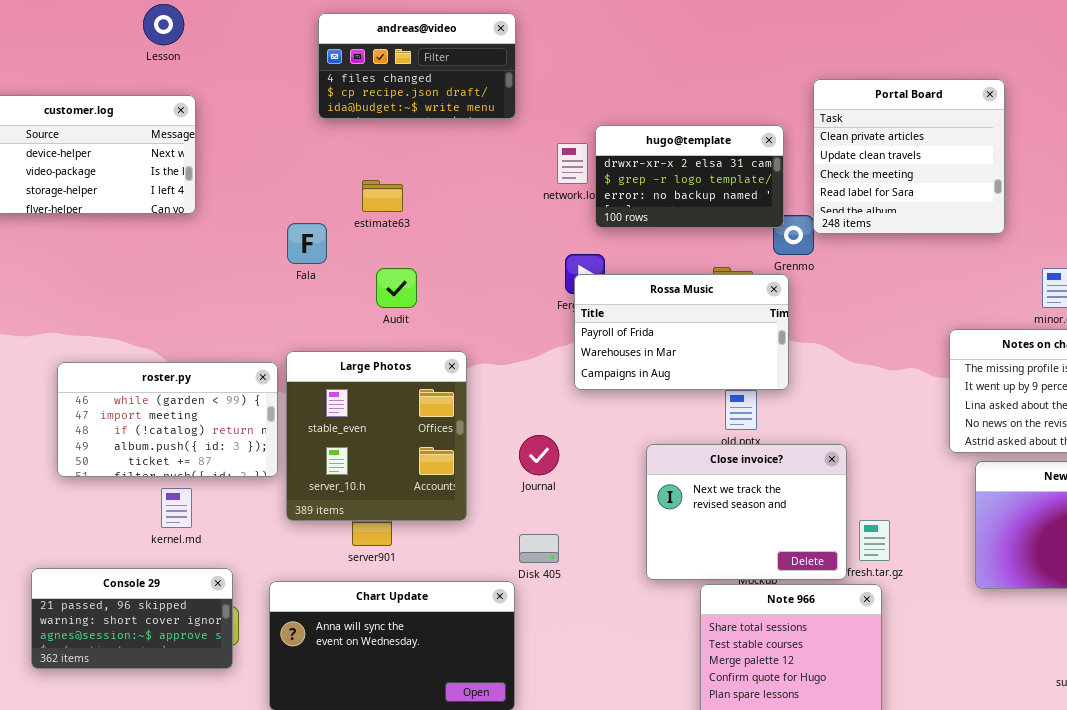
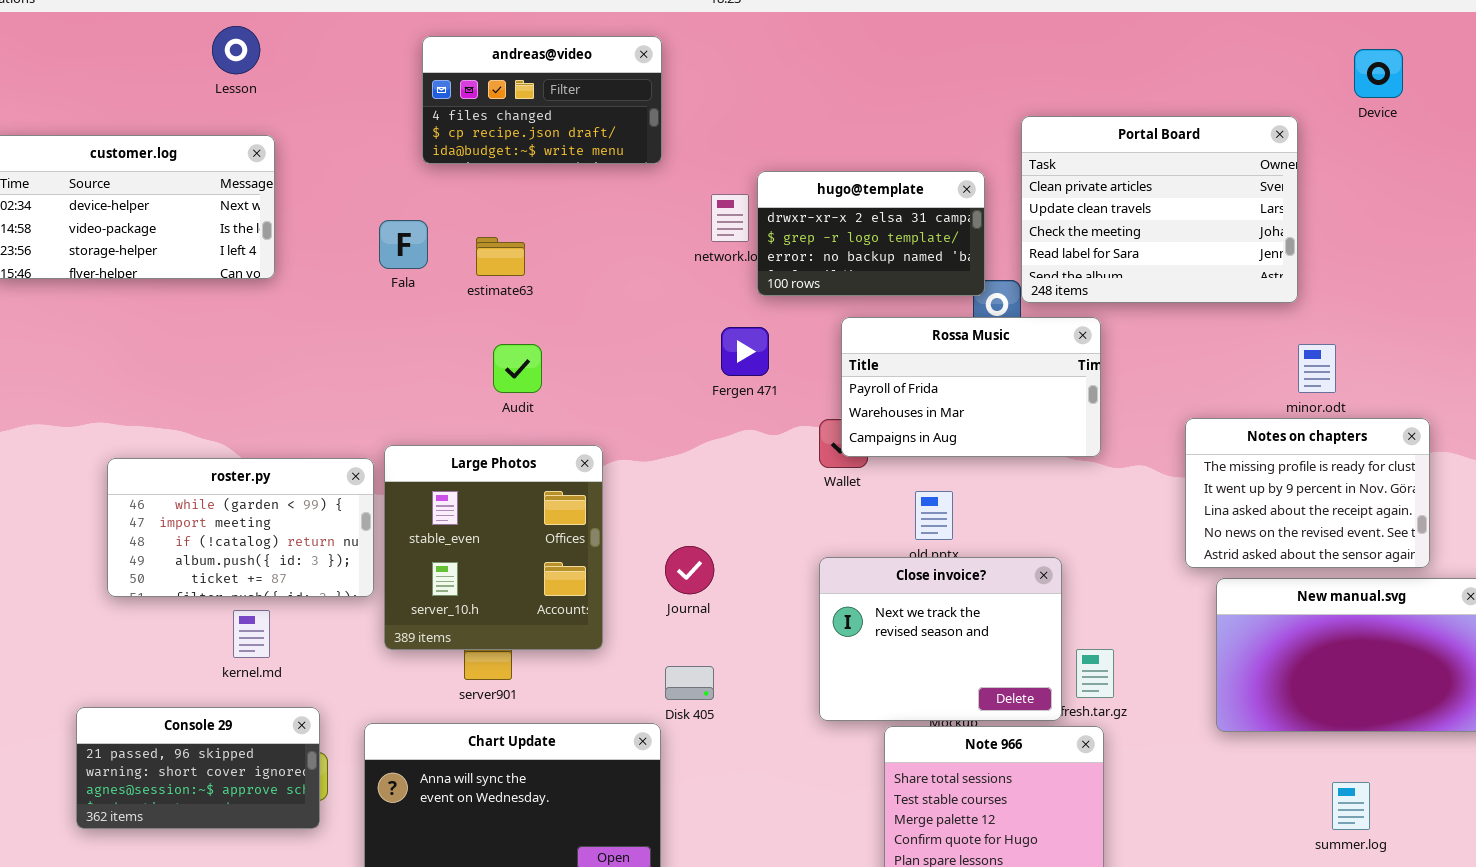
Portal Board: [813,79,1005,234] -> [1021,116,1298,303], resized
Fala: [287,223,327,264] -> [379,220,428,269], moved
Rossa Music: [574,274,789,390] -> [841,317,1101,457], moved

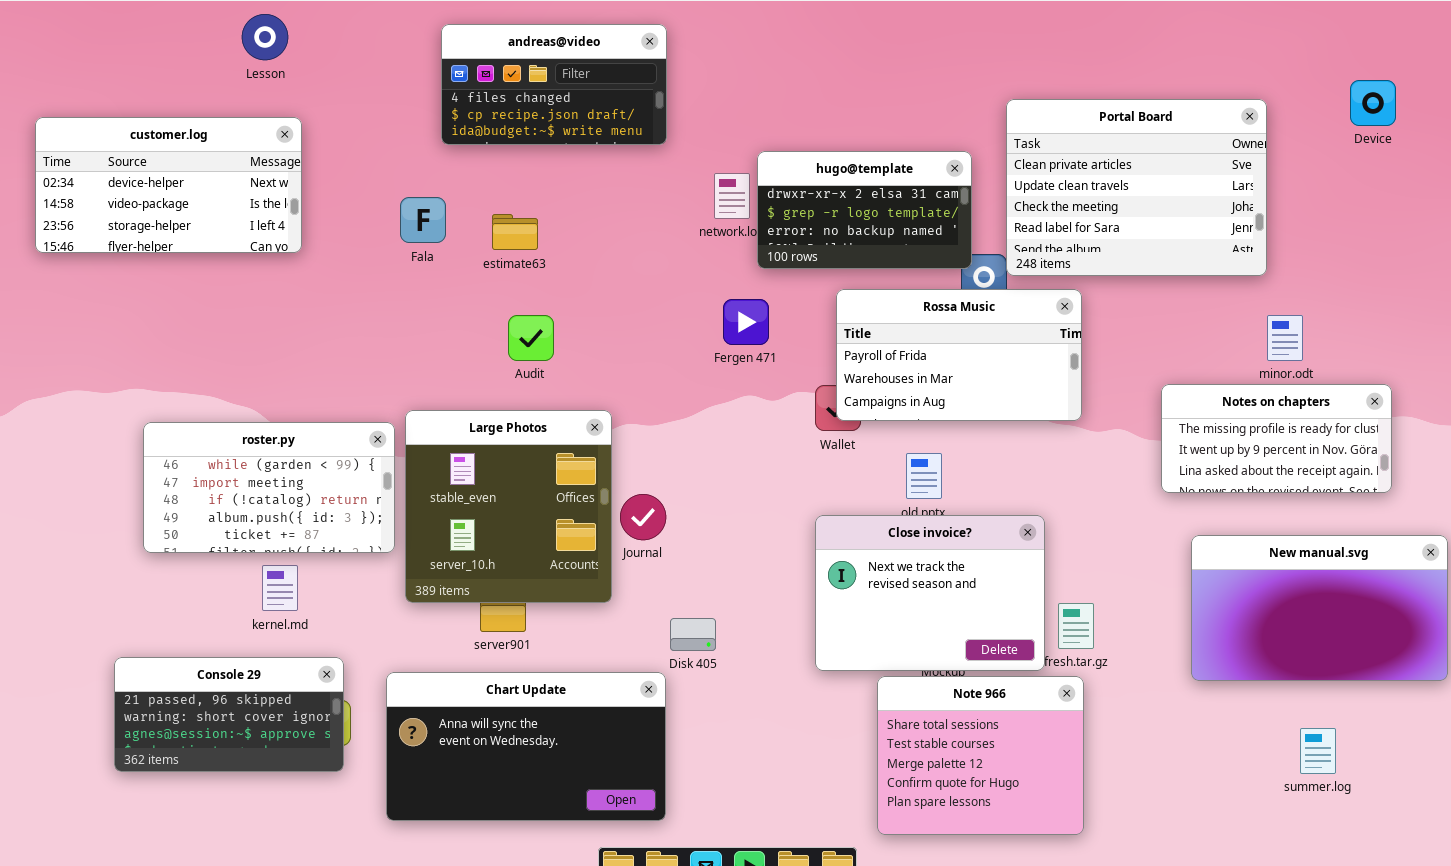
Device: [1354,49,1403,98] -> [1350,80,1396,126], moved
Notes on chapters: [1185,418,1430,568] -> [1161,384,1392,493], resized
Journal: [665,546,714,594] -> [620,494,666,540], moved

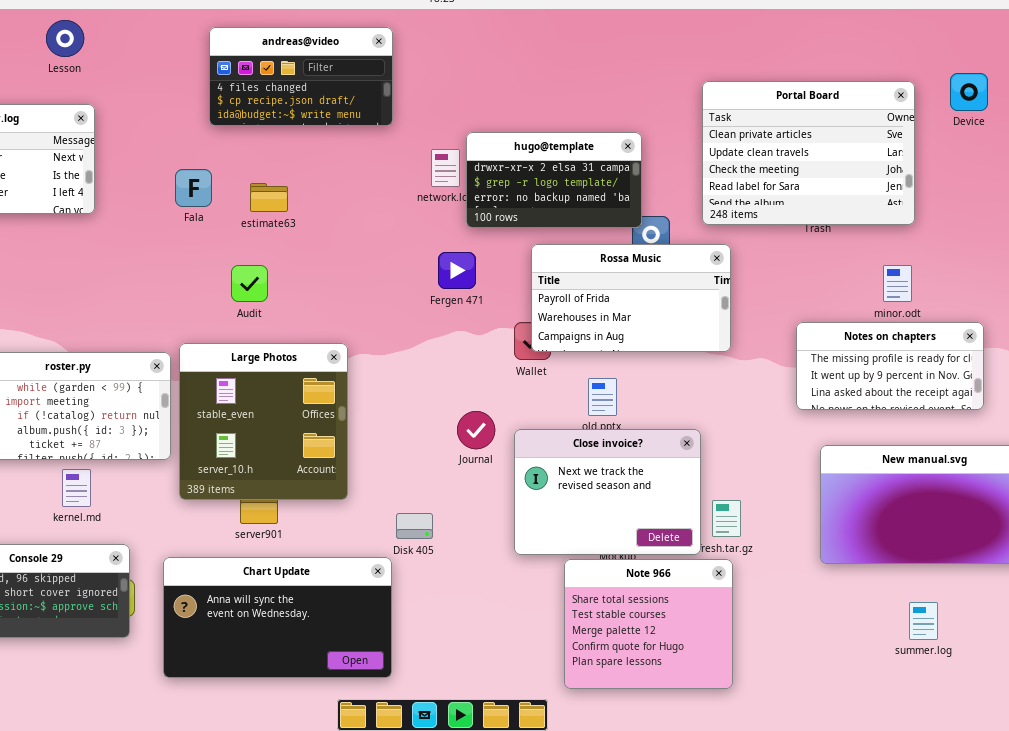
Portal Board: [1006,99,1267,276] -> [702,81,915,225], moved
Audit: [508,315,554,361] -> [231,265,268,302], moved
Journal: [620,494,666,540] -> [457,411,495,449], moved

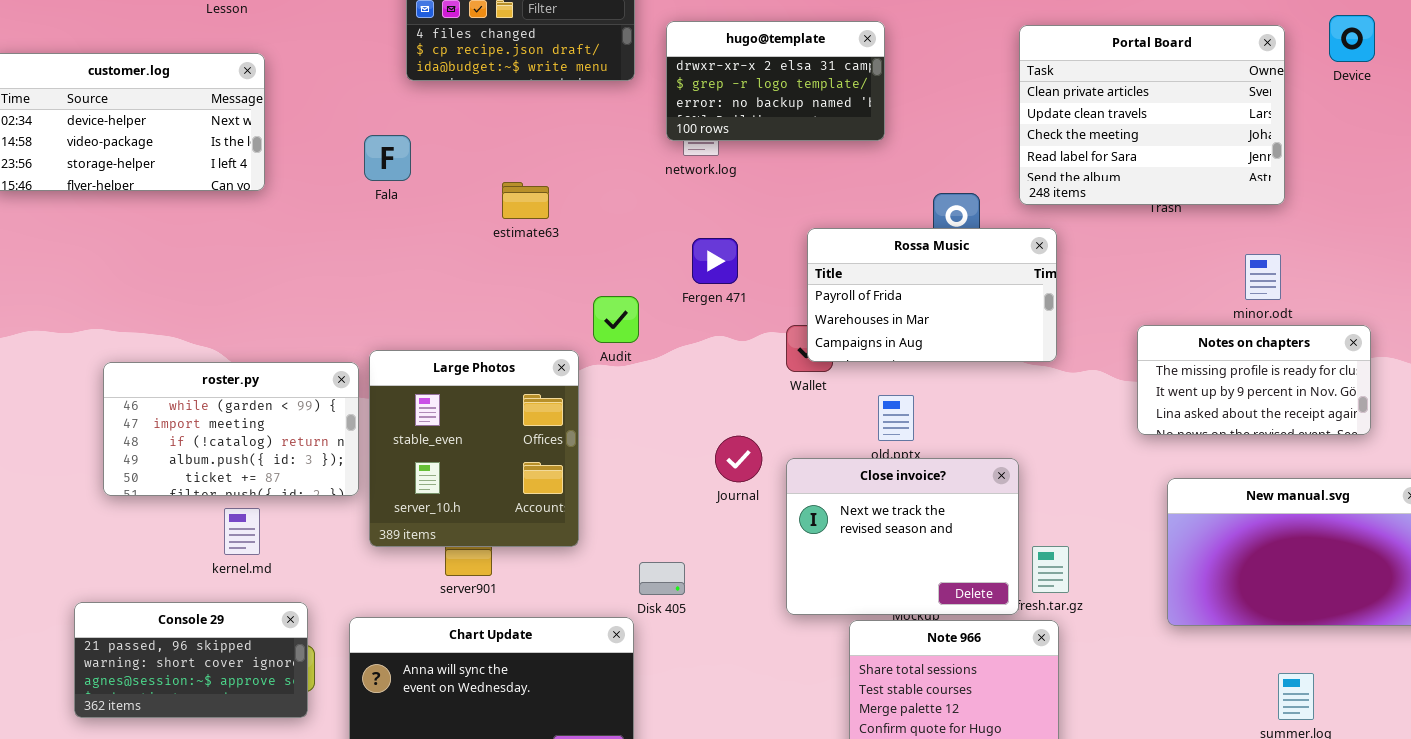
hugo@template: [466,132,642,228] -> [666,21,885,141], moved
estimate63: [250,183,288,212] -> [502,182,549,219], moved
Audit: [231,265,268,302] -> [593,296,639,343], moved

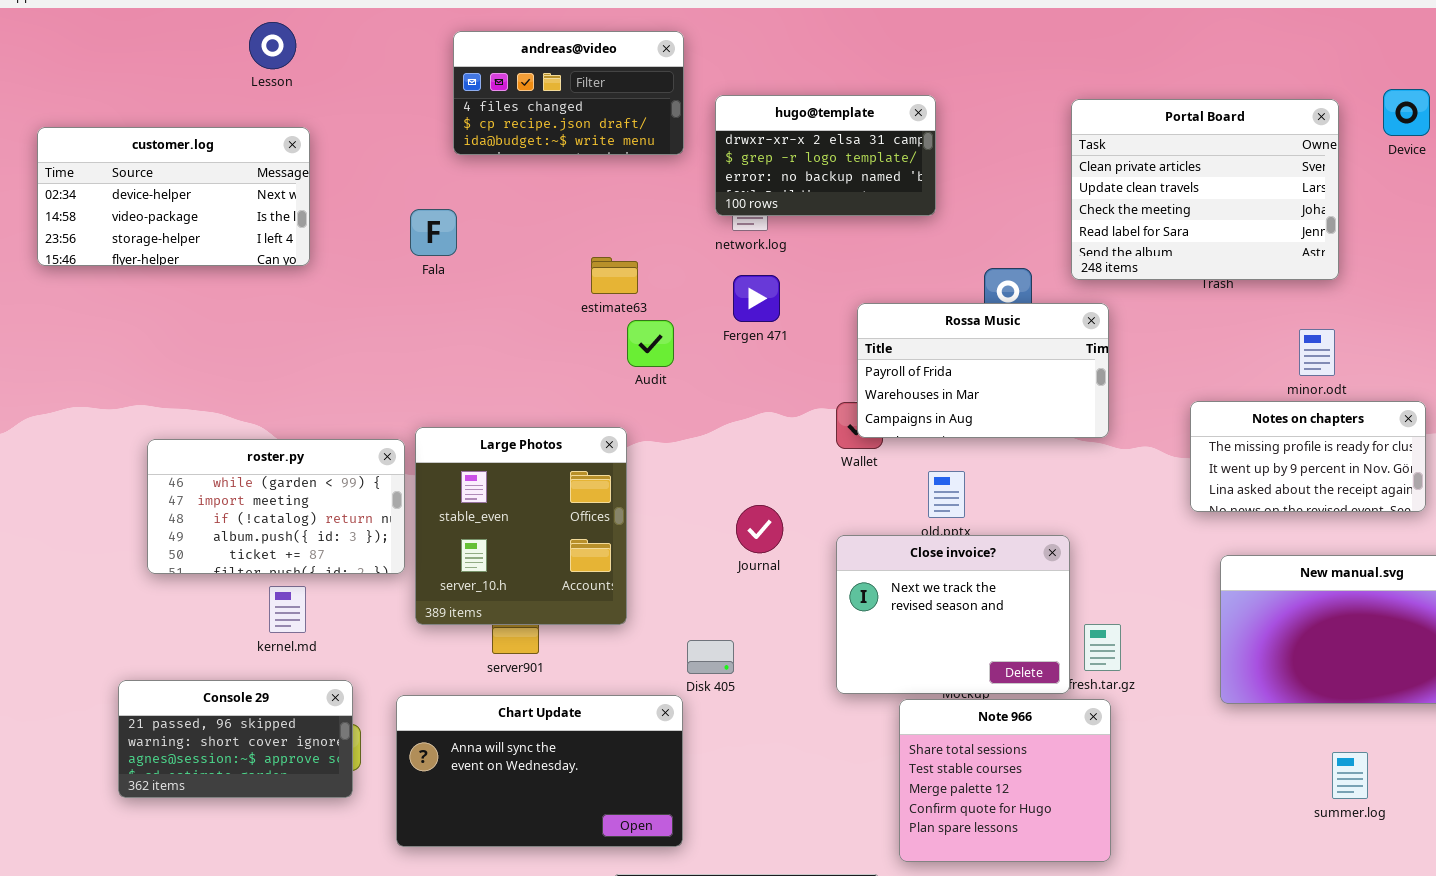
estimate63: [502,182,549,219] -> [591,257,638,294], moved
Fergen 471: [692,238,738,284] -> [733,275,780,322], moved
Audit: [593,296,639,343] -> [627,320,674,367], moved
Journal: [715,436,762,482] -> [736,505,783,553], moved

